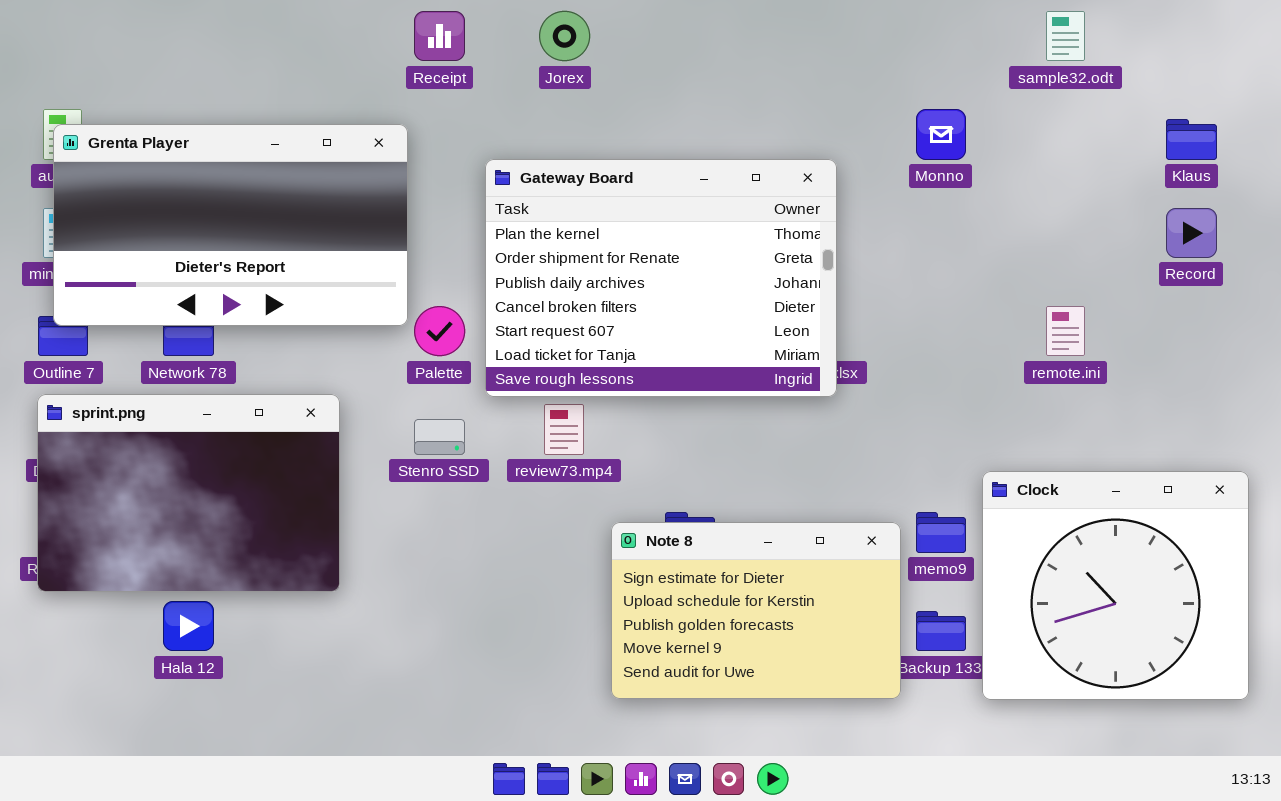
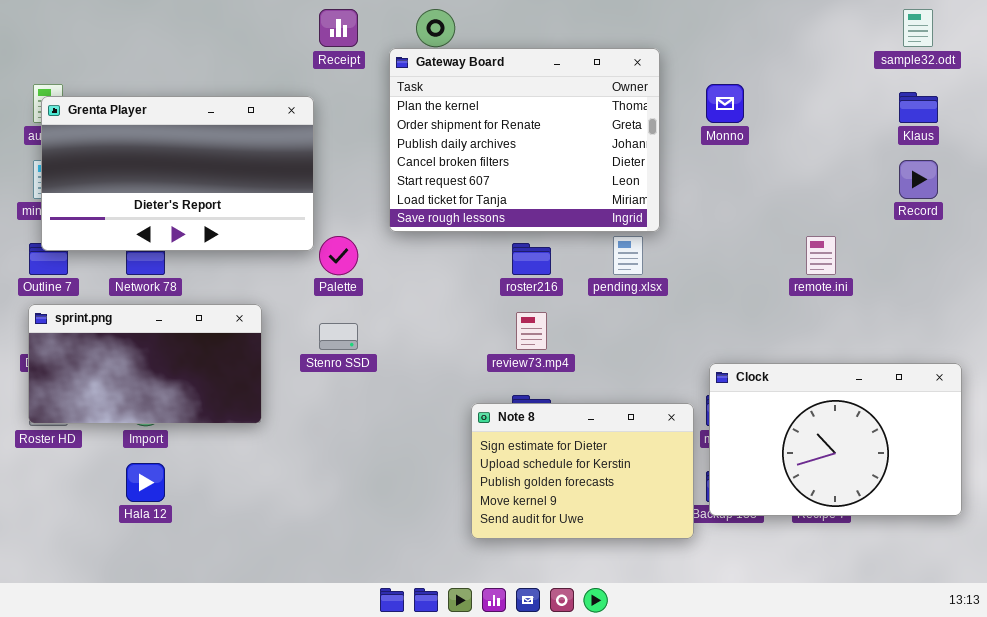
sample32.odt: [1046,11,1085,61] -> [903,9,933,47], moved
Gateway Board: [485,159,837,397] -> [389,48,660,232], moved
sprint.png: [37,394,340,592] -> [28,304,262,424], resized
review73.mp4: [544,404,584,455] -> [516,312,547,350], moved
Clock: [982,471,1249,700] -> [709,363,962,516], resized

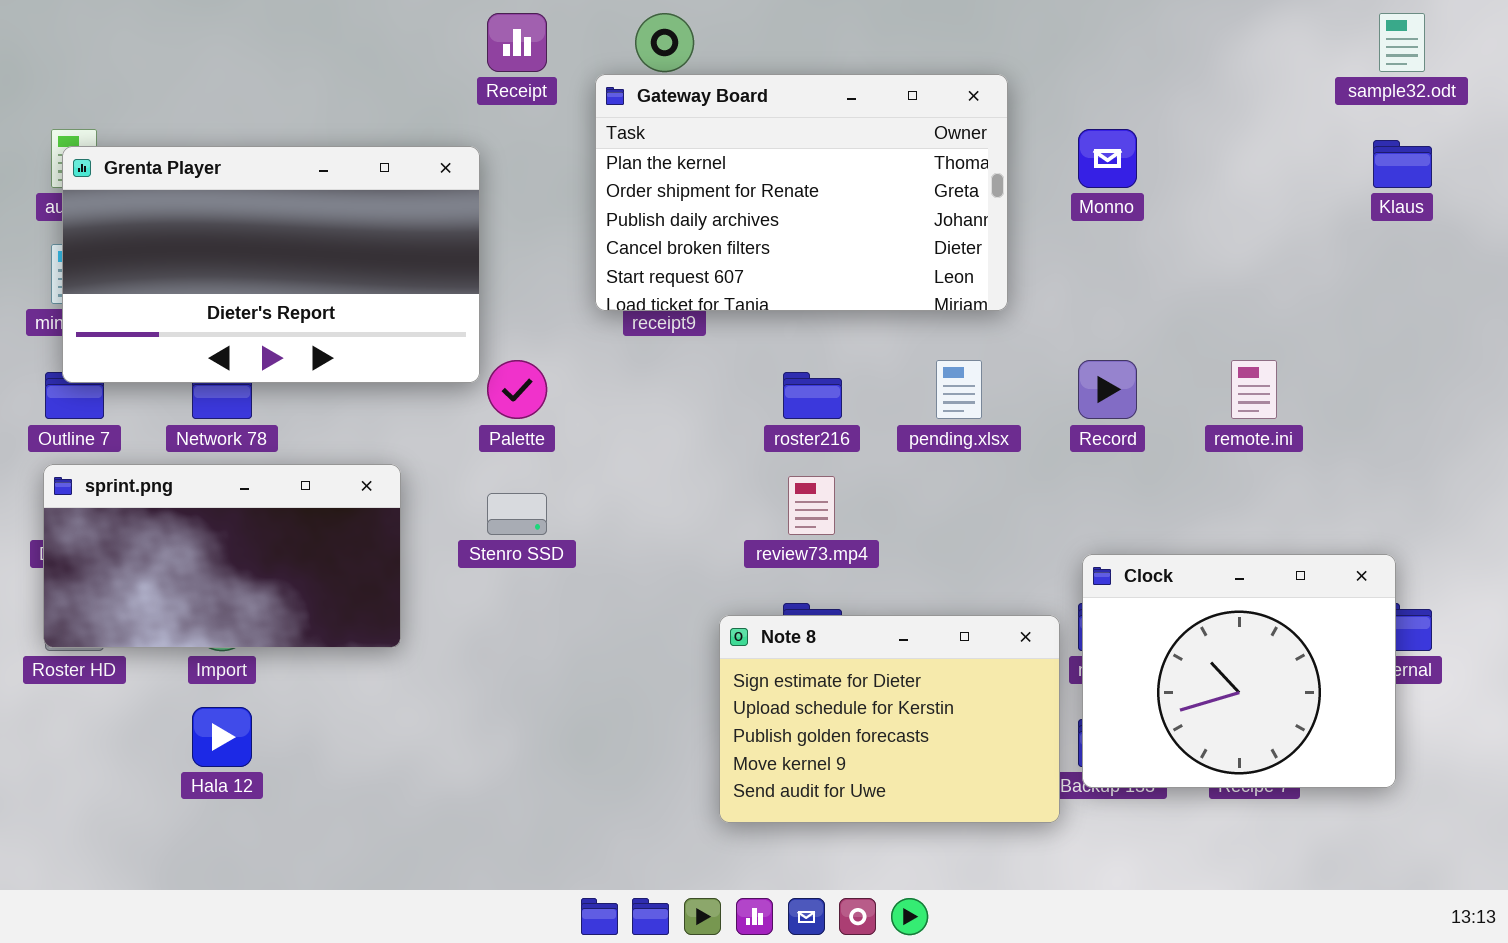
Gateway Board: [389,48,660,232] -> [595,74,1008,311], resized
Record: [899,160,938,199] -> [1078,360,1137,419], moved
Clock: [709,363,962,516] -> [1082,554,1396,788], resized

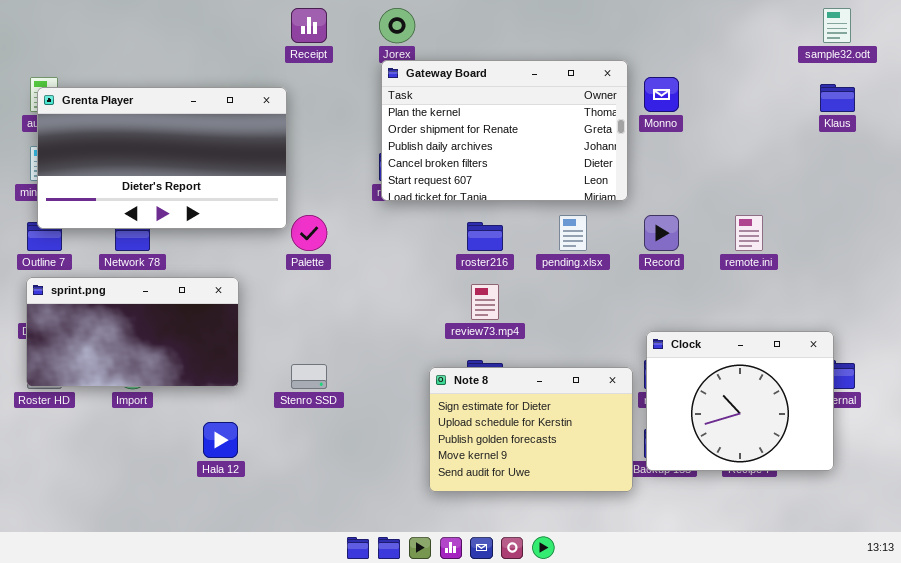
Gateway Board: [595,74,1008,311] -> [381,60,628,201], moved
Stenro SSD: [487,493,547,535] -> [291,364,327,389], moved
Hala 12: [192,707,252,767] -> [203,422,238,458], moved

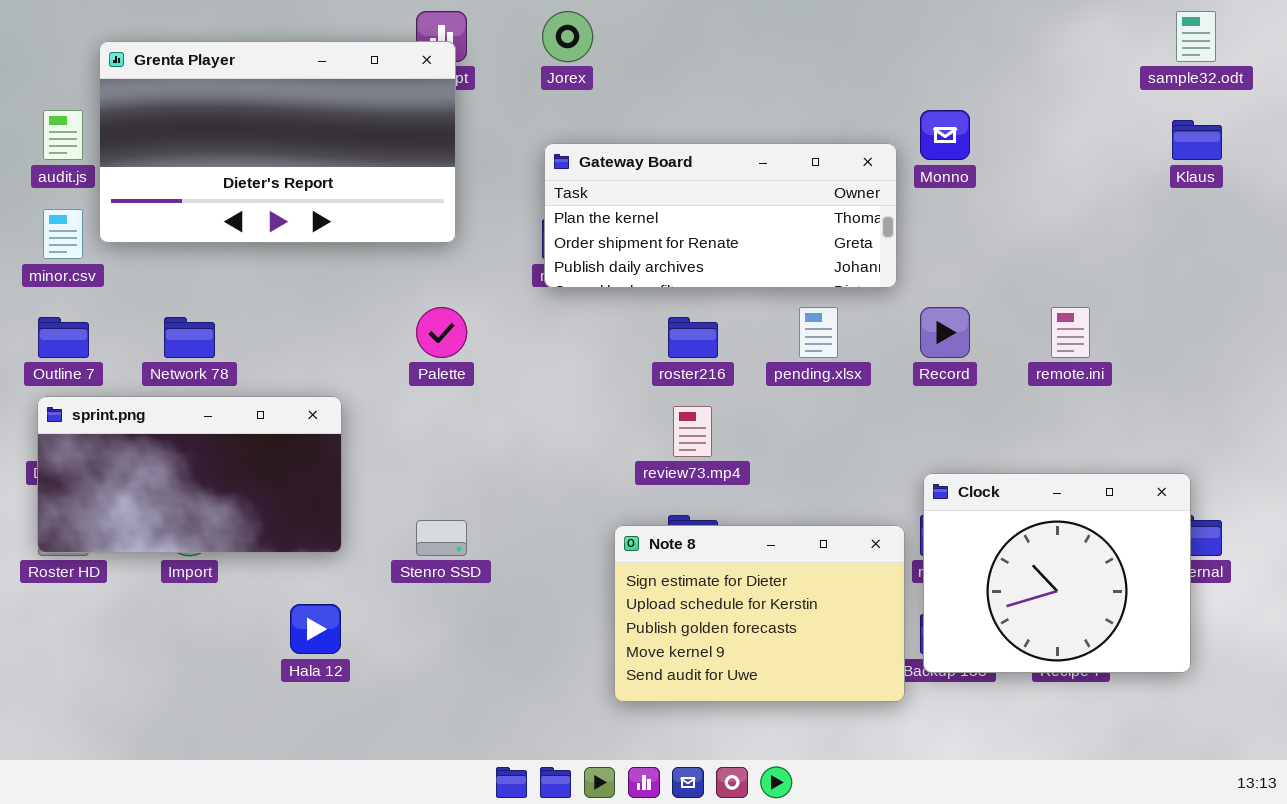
Gateway Board: [381,60,628,201] -> [544,143,897,288], resized
Grenta Player: [37,87,287,229] -> [99,41,456,243], moved

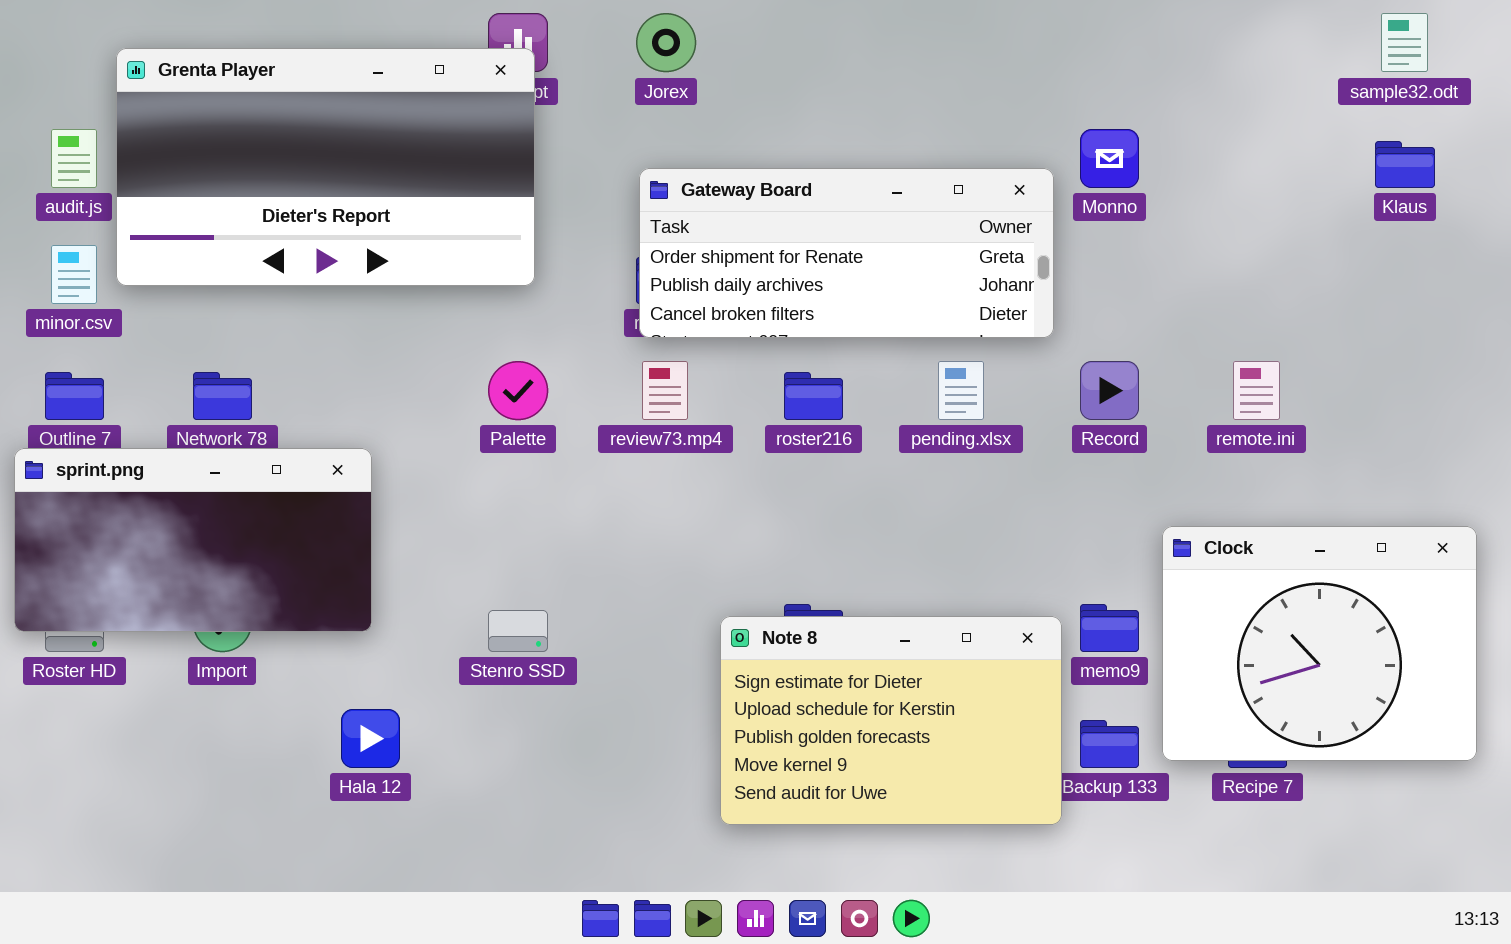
Gateway Board: [544,143,897,288] -> [639,168,1054,338], scrolled down 1 row
sprint.png: [37,396,342,553] -> [14,448,372,632], moved
review73.mp4: [673,406,712,457] -> [642,361,688,420], moved
Clock: [923,473,1191,673] -> [1162,526,1477,761], moved

